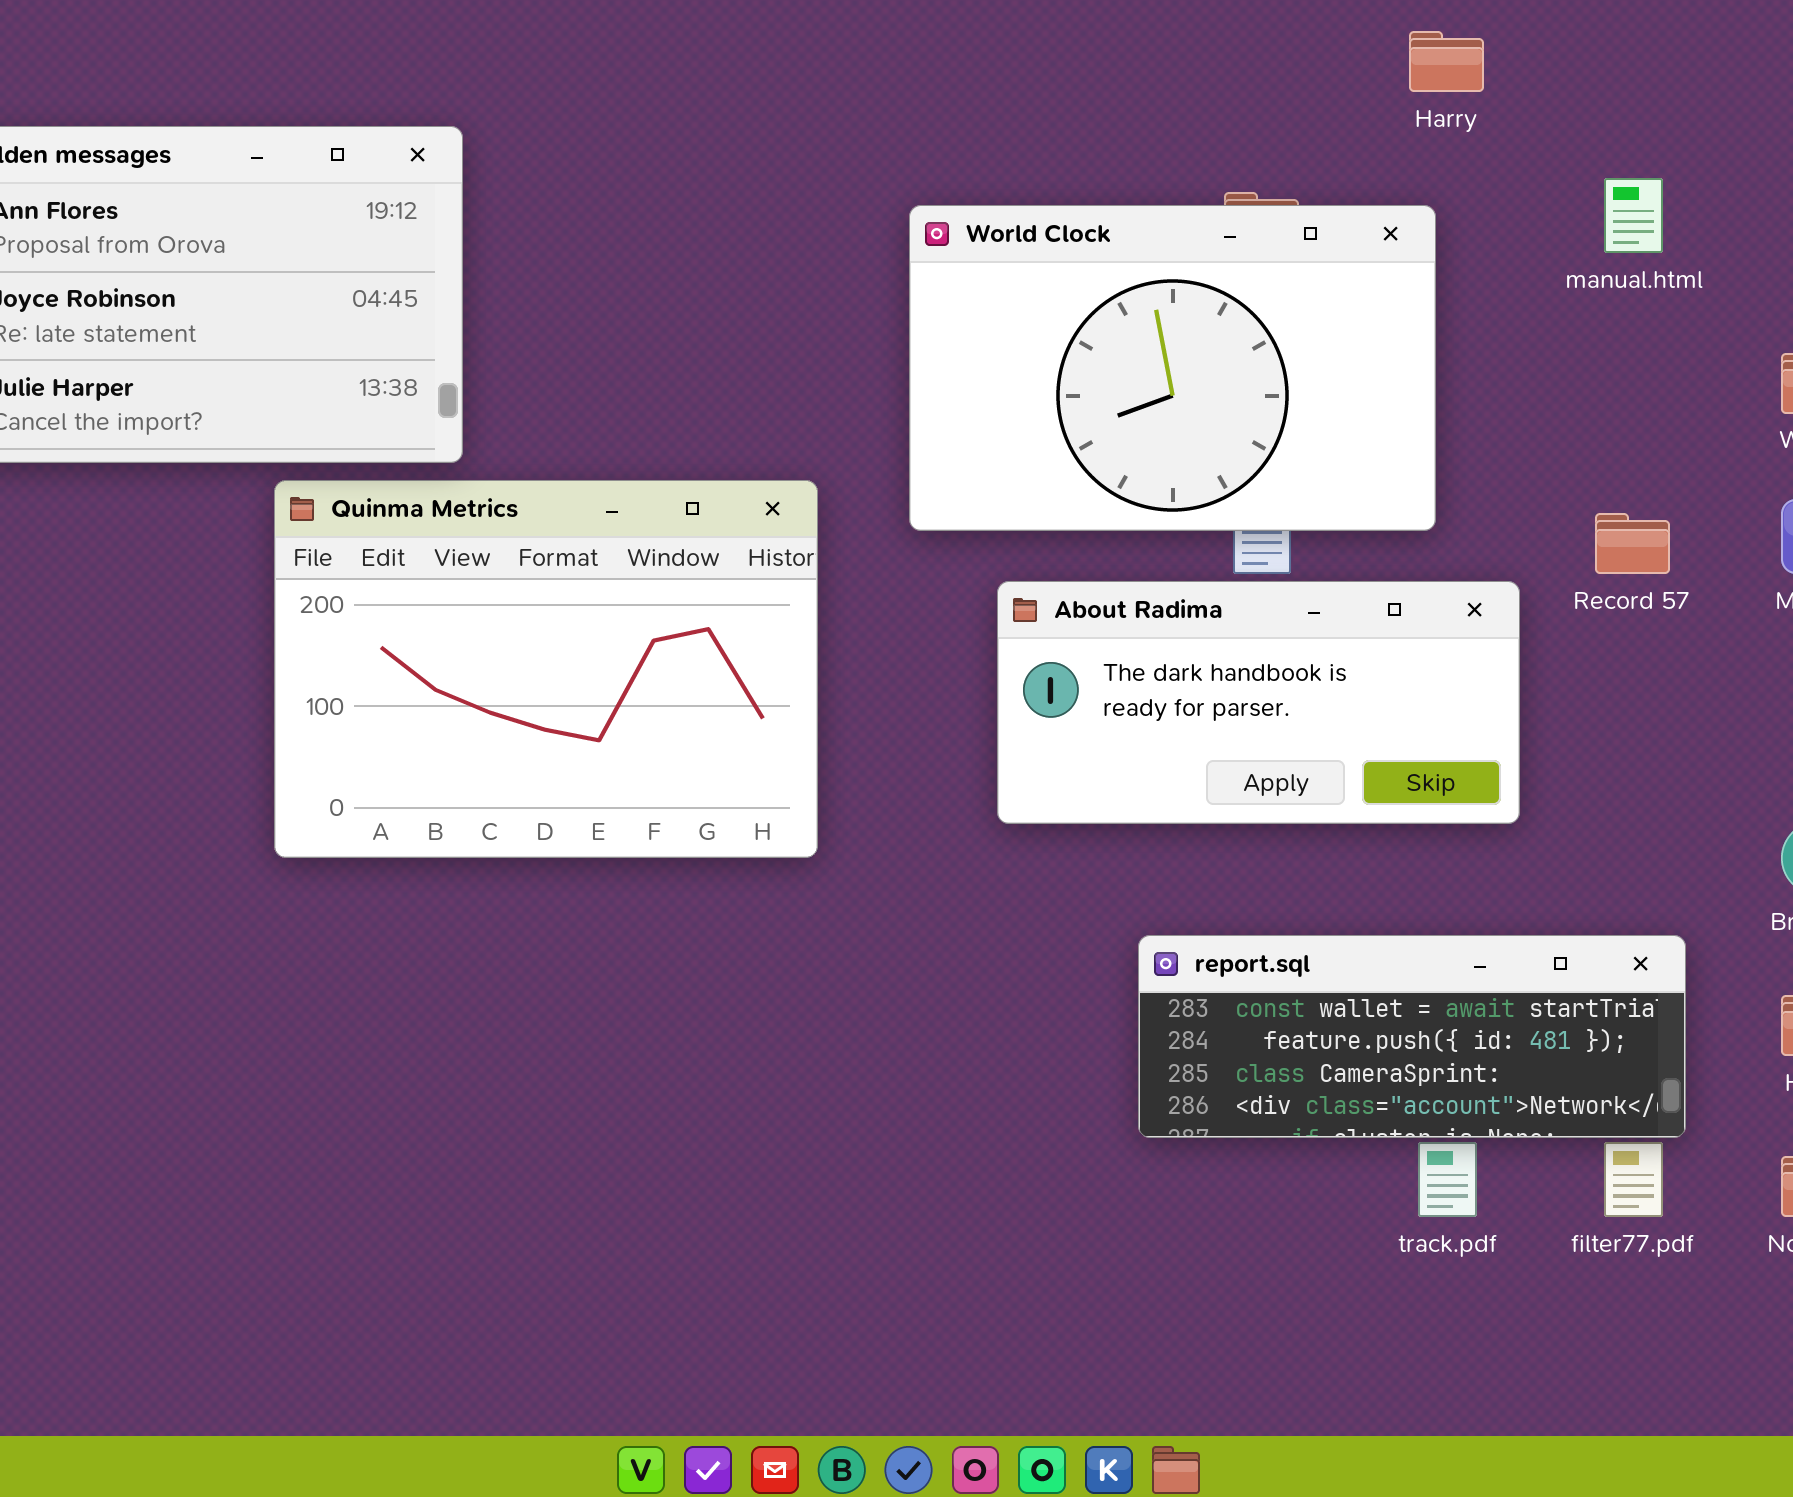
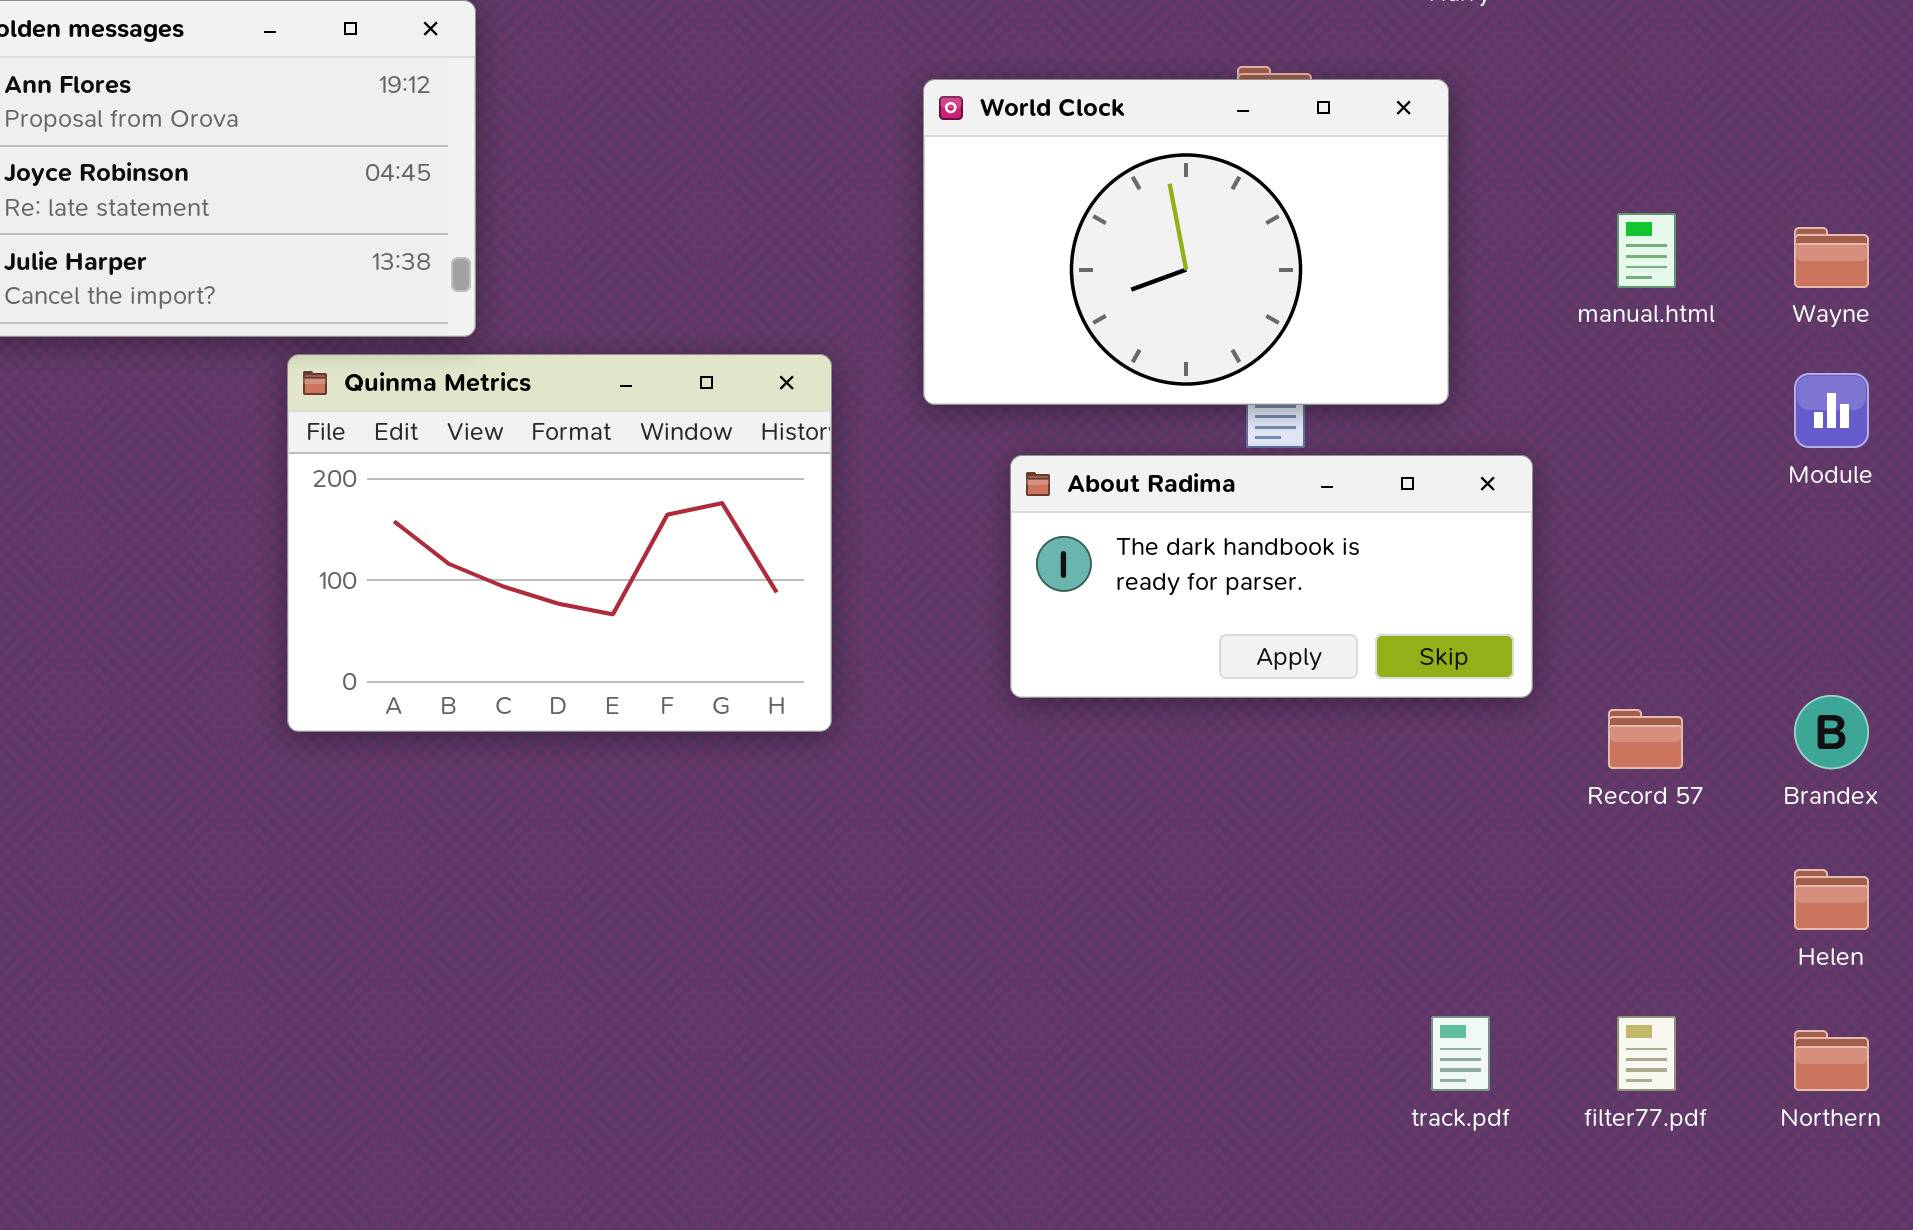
manual.html: [1604,178,1663,253] -> [1617,213,1676,288], moved
Record 57: [1595,513,1670,574] -> [1608,709,1683,769], moved
report.sql: [1138,935,1686,1138] -> none, closed

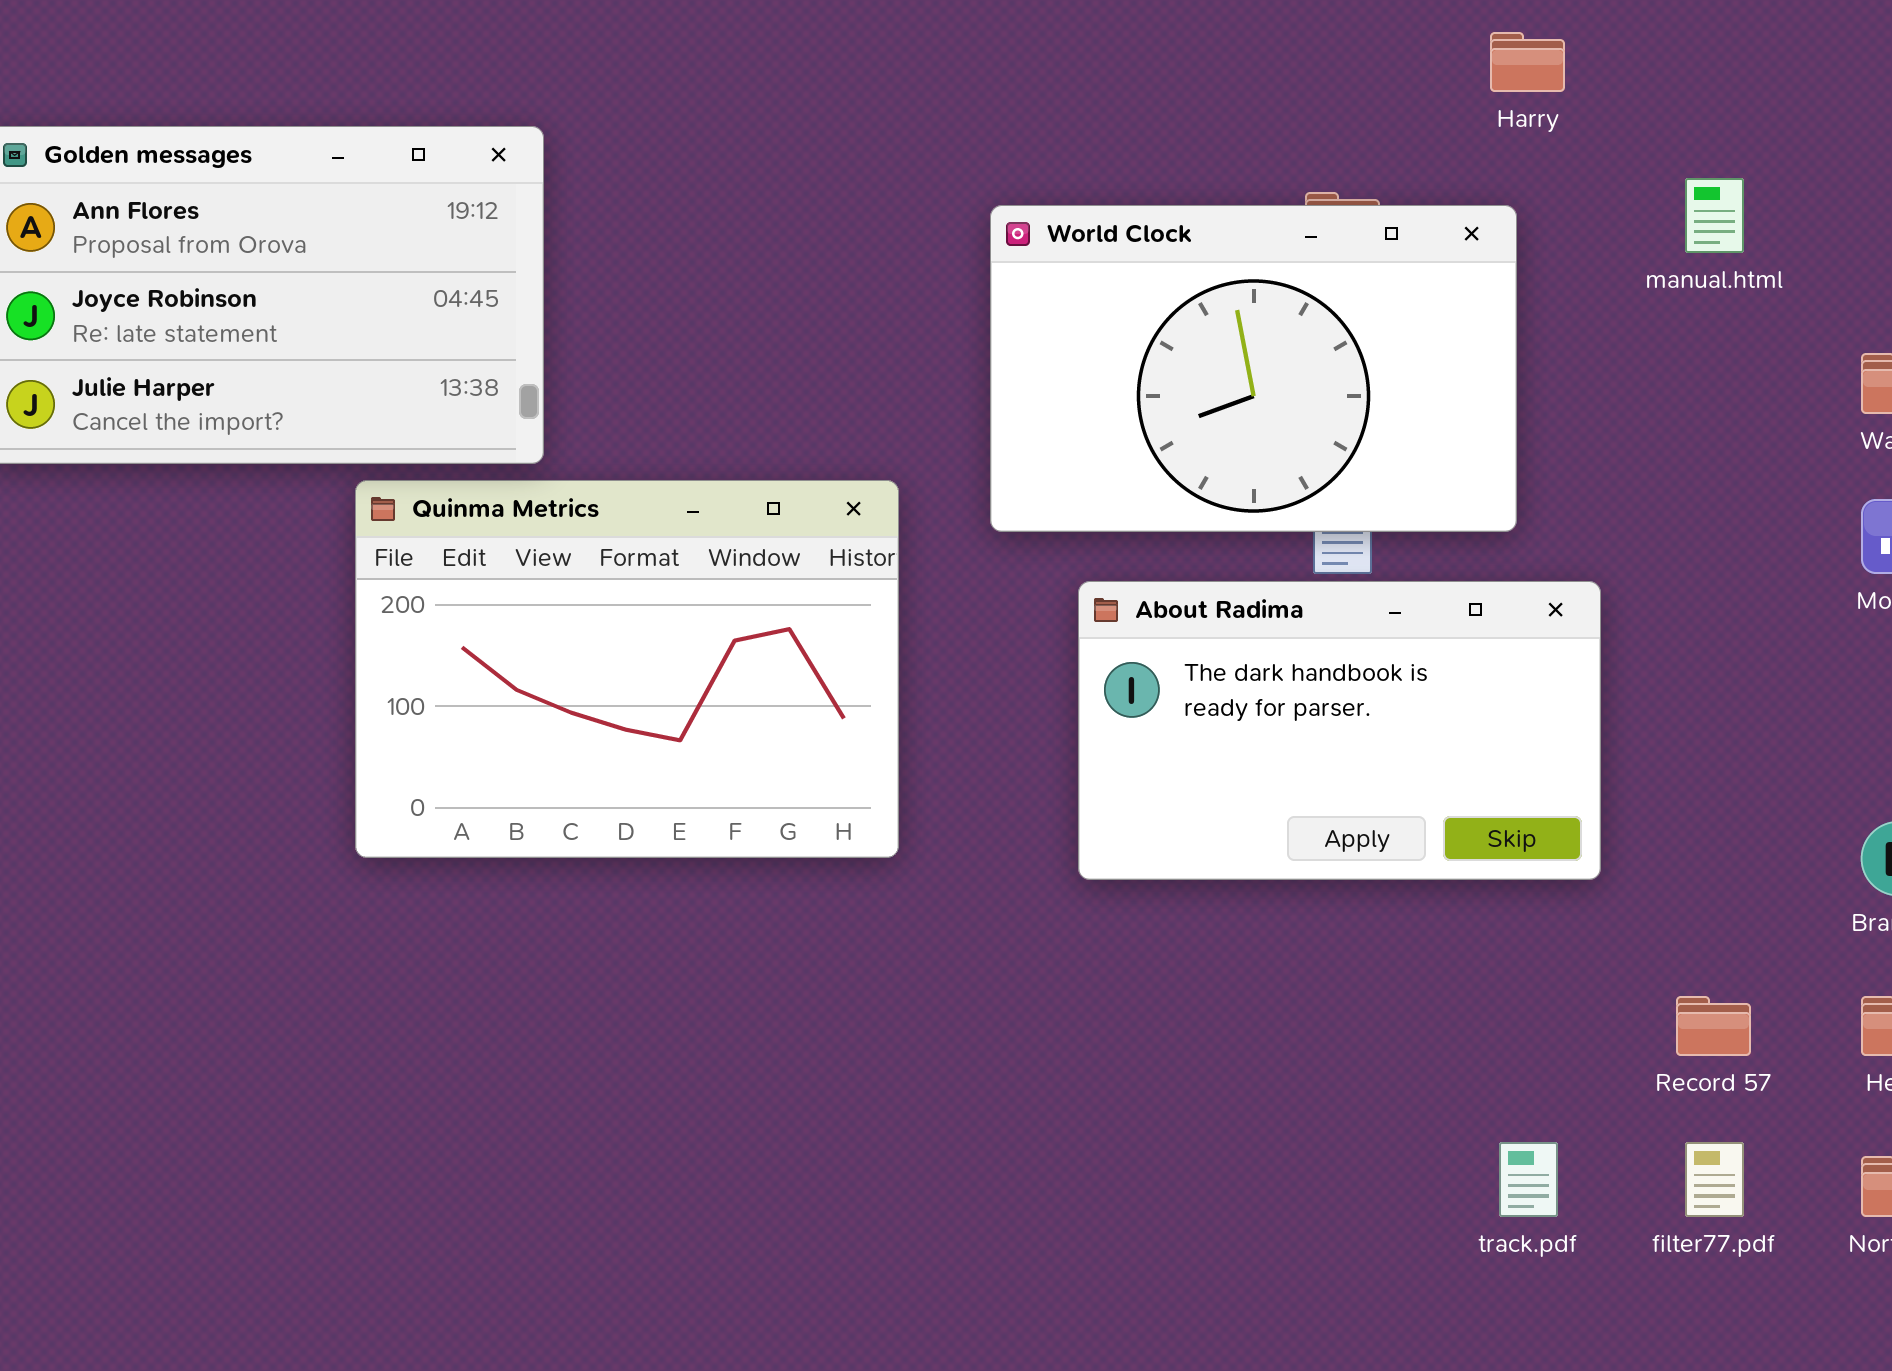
manual.html: [1617,213,1676,288] -> [1685,178,1744,253], moved
About Radima: [1010,455,1533,698] -> [1078,581,1601,880], resized
Record 57: [1608,709,1683,769] -> [1676,996,1751,1056], moved

